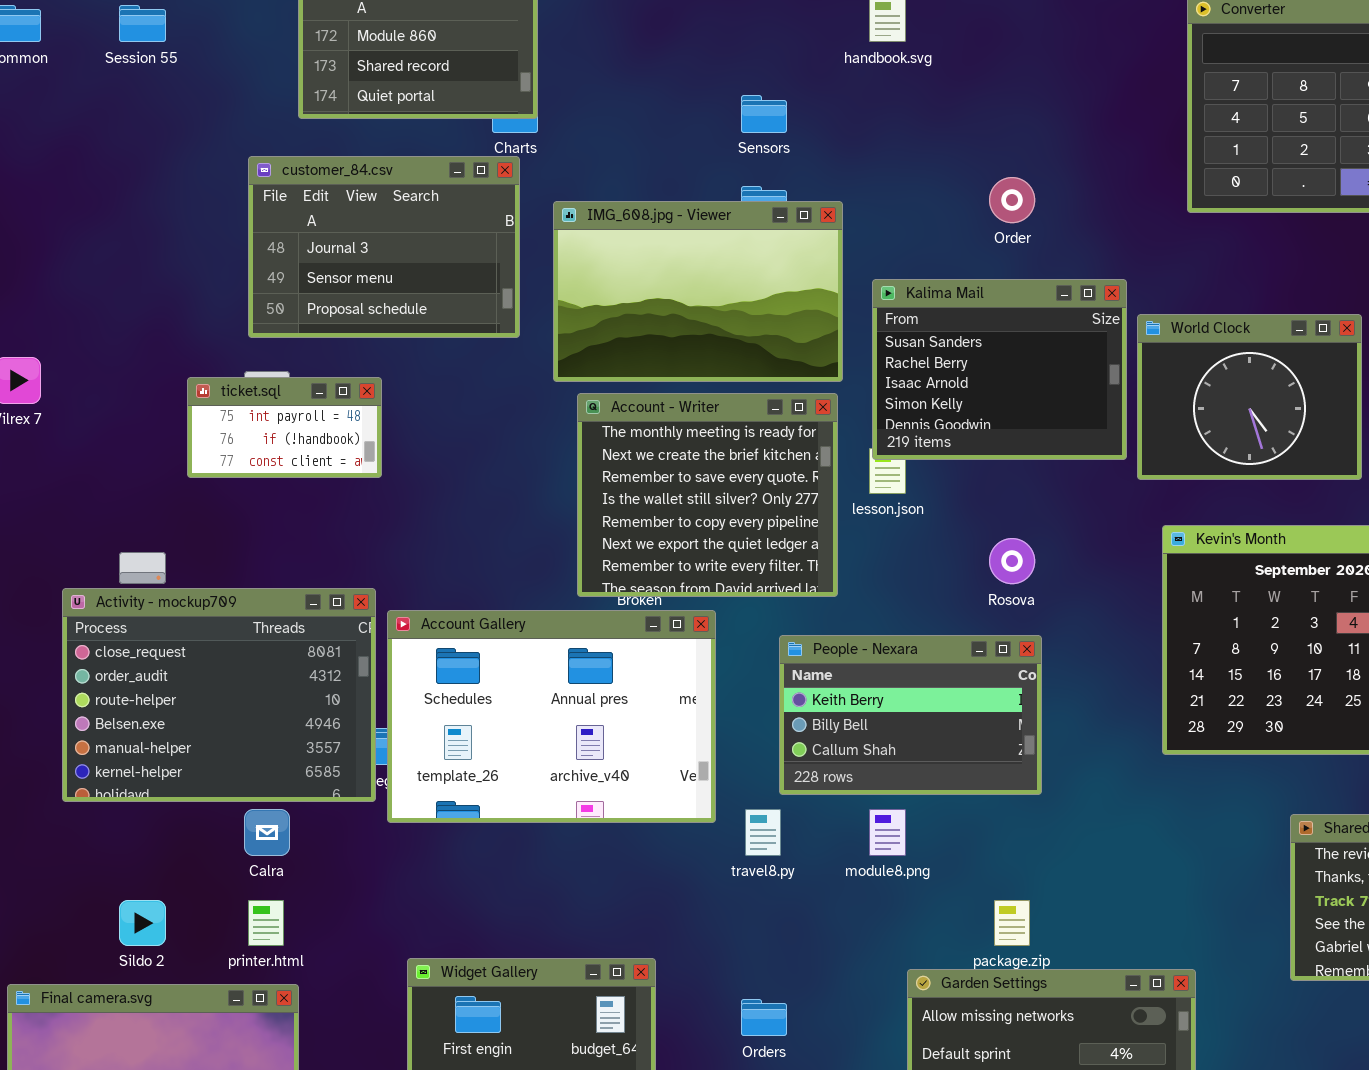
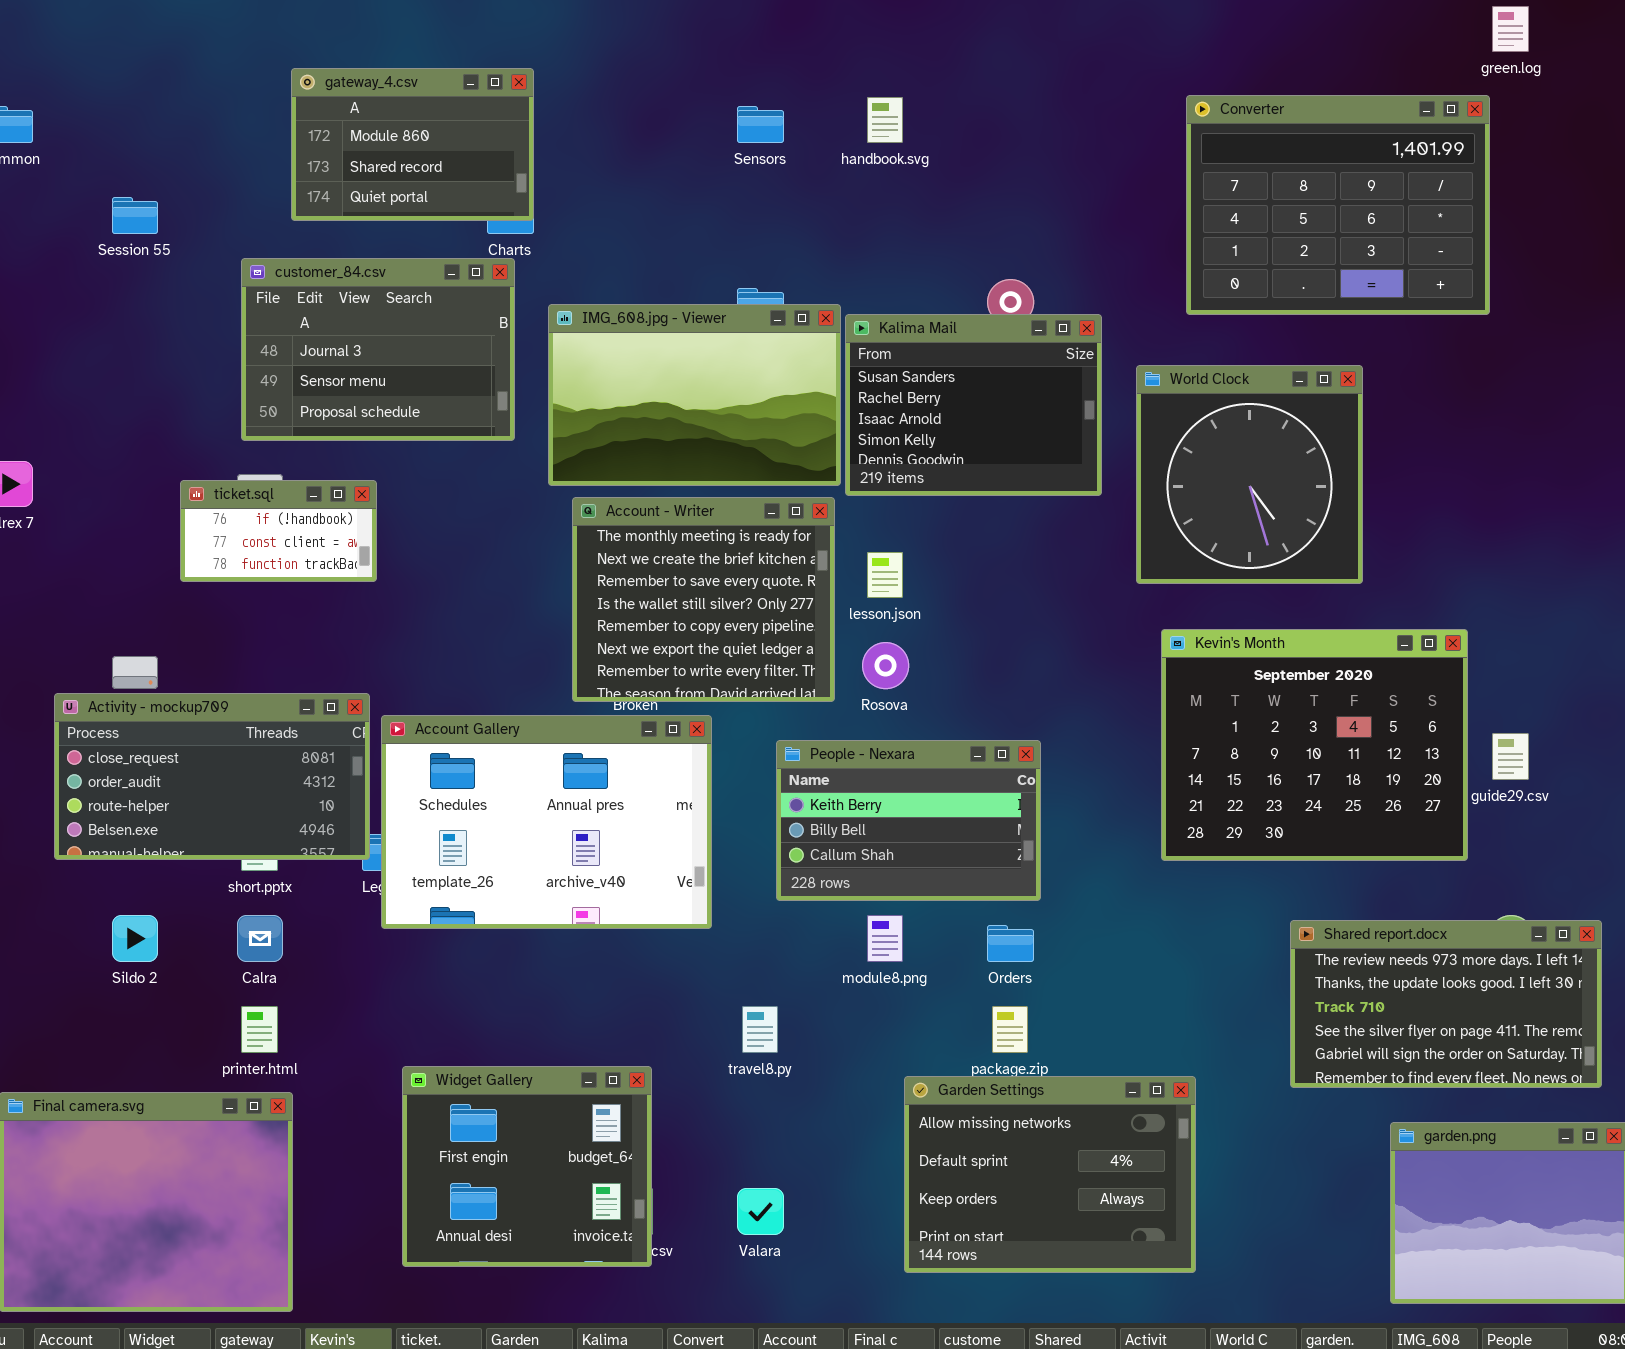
Session 55: [119,5,166,42] -> [112,197,158,234], moved
Sensors: [741,95,787,133] -> [737,106,784,143], moved
Kalima Mail: [872,279,1127,460] -> [845,314,1102,496], moved
World Clock: [1137,314,1362,480] -> [1136,365,1363,584], resized
ticket.sql: [187,377,382,478] -> [180,480,377,582], scrolled down 1 row
Rosova: [989,538,1035,584] -> [862,642,909,689], moved
Activity - mockup709: [62,588,376,802] -> [54,693,370,860], resized
travel8.py: [745,809,781,856] -> [742,1006,778,1053], moved
Sildo 2: [119,900,166,946] -> [112,915,158,962], moved
Orders: [741,999,787,1036] -> [987,925,1034,962], moved

